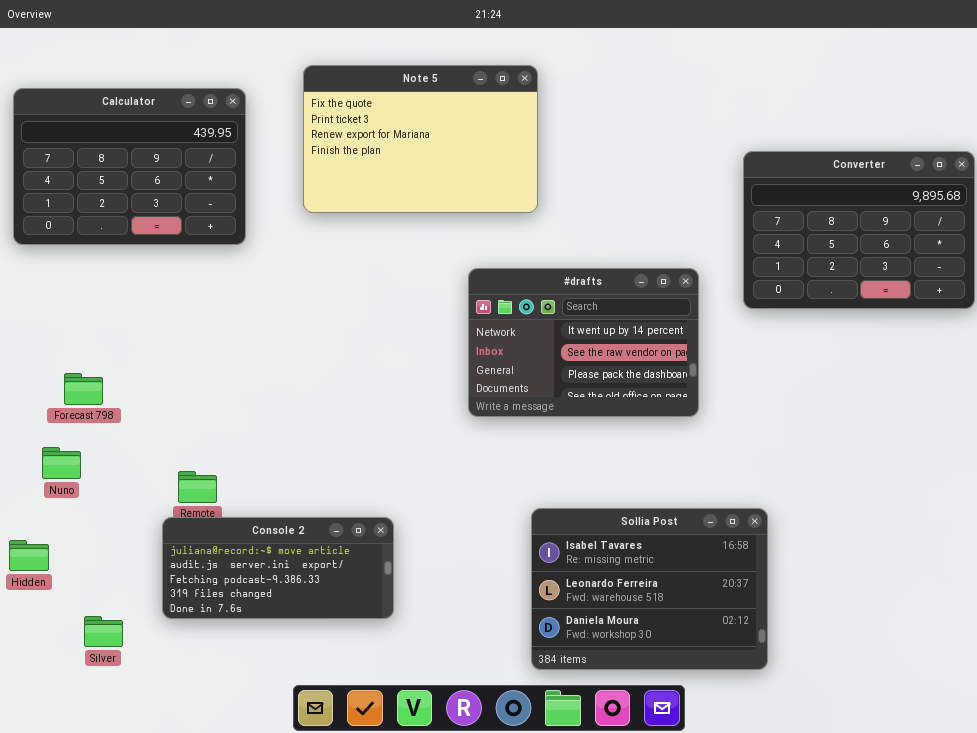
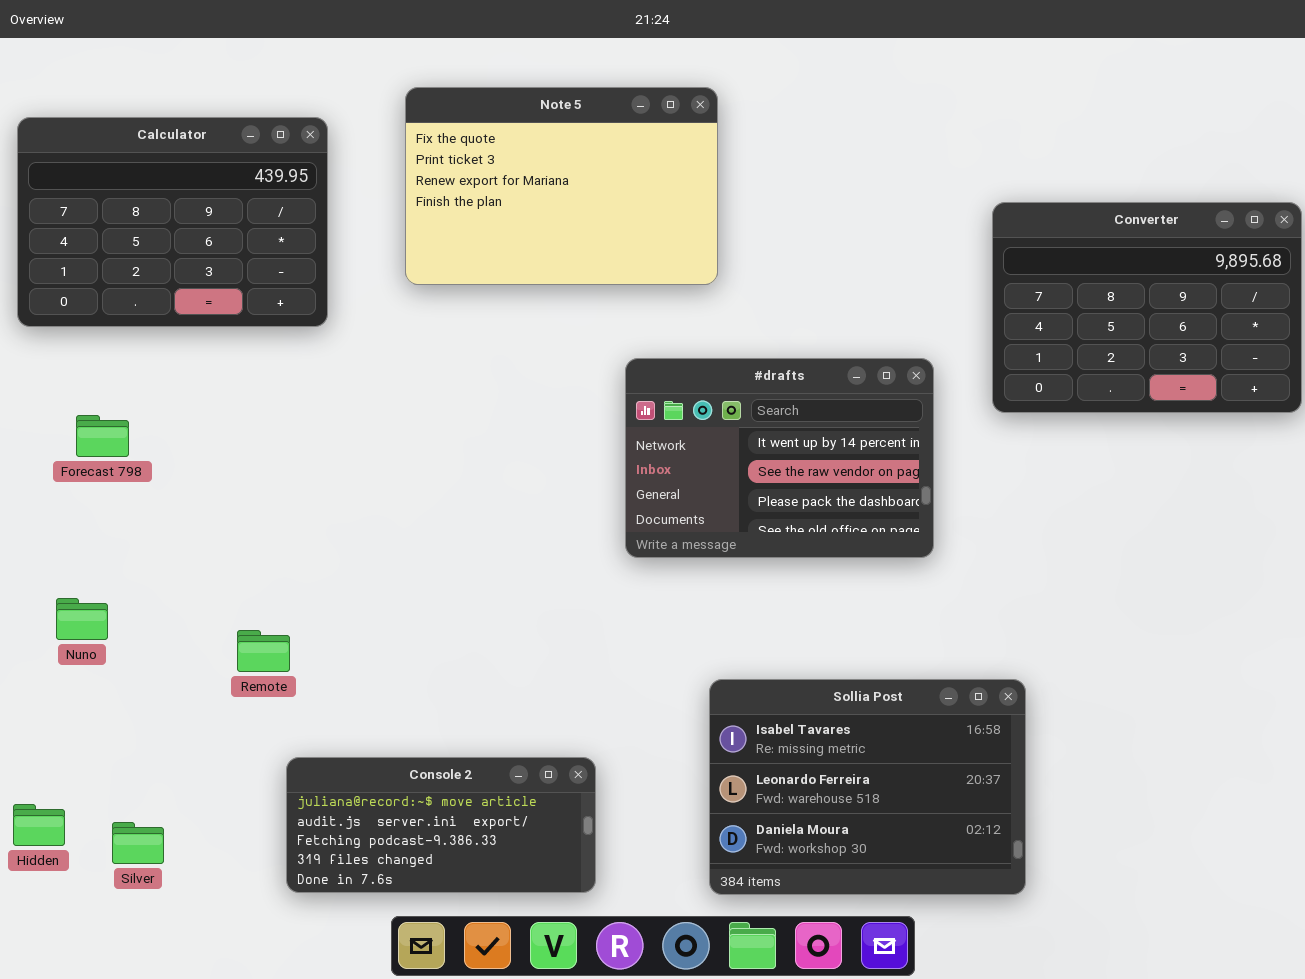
Forecast 798: [64,373,103,405] -> [76,415,129,457], moved
Console 2: [162,517,394,619] -> [286,757,596,893], moved
Hidden: [9,540,49,571] -> [13,804,65,846], moved

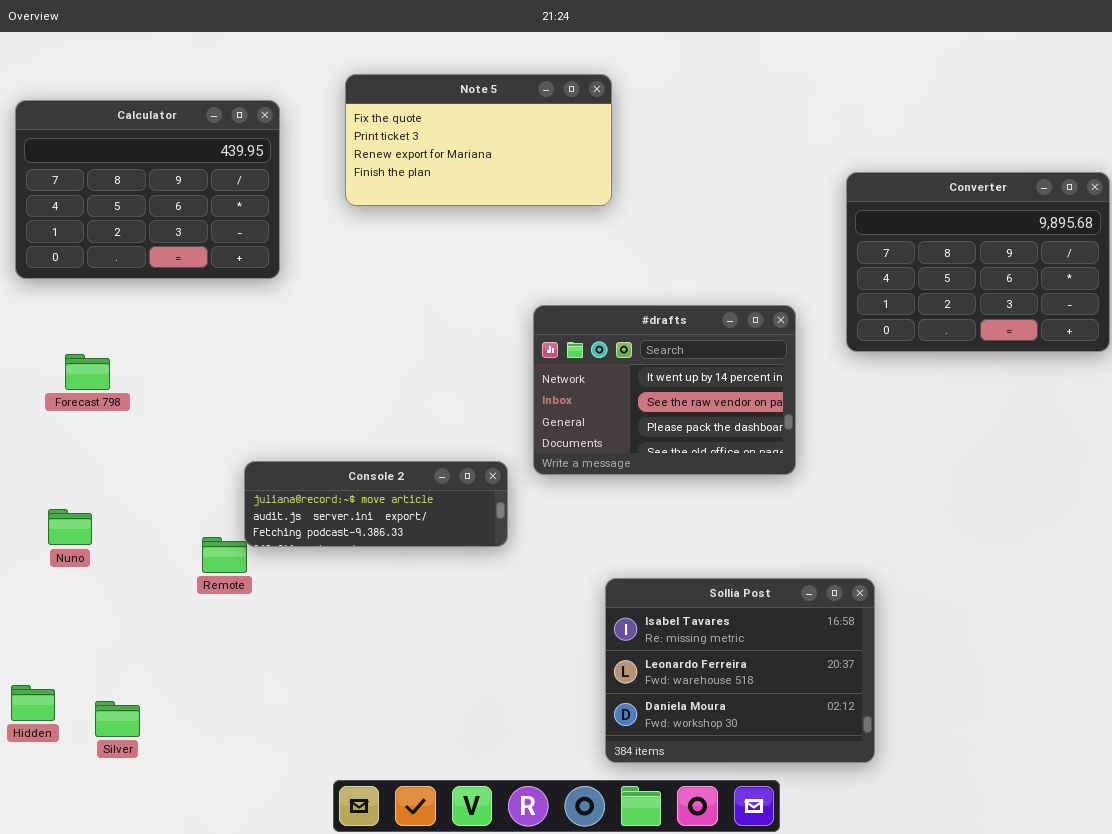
Note 5: [405,87,718,285] -> [345,74,612,206], resized
Console 2: [286,757,596,893] -> [244,461,508,547], moved, resized

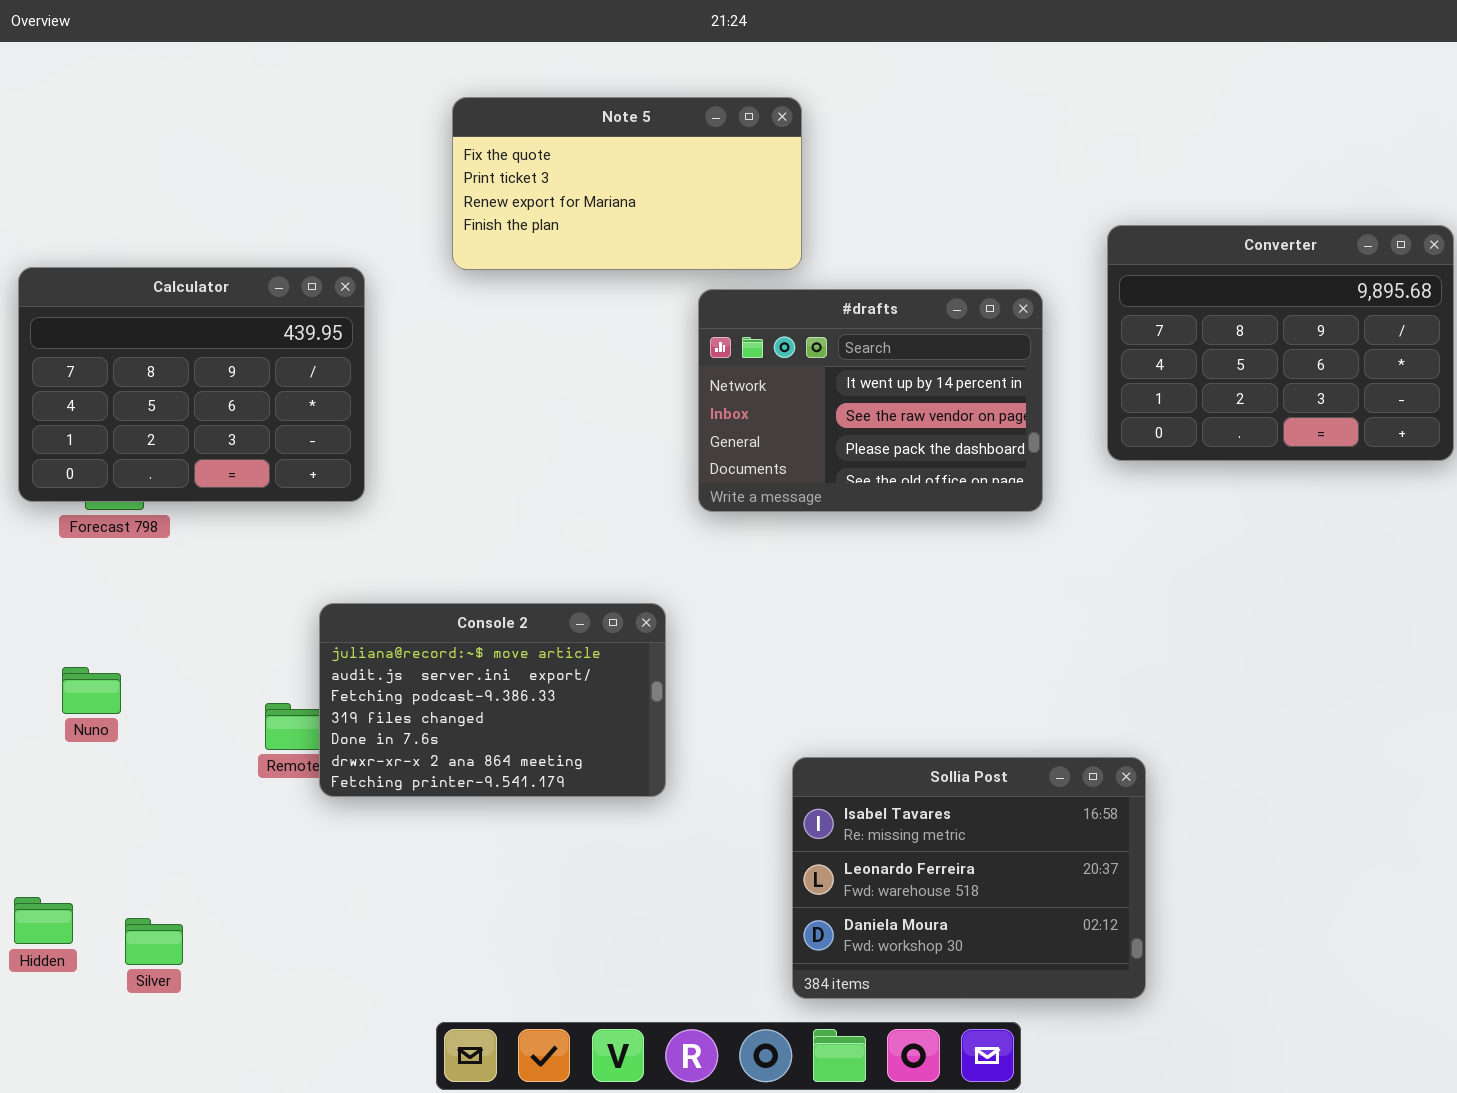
Calculator: [15,100,280,279] -> [18,267,365,502], moved
#drafts: [533,305,796,475] -> [698,289,1043,512], moved
Console 2: [244,461,508,547] -> [319,603,666,797], resized

